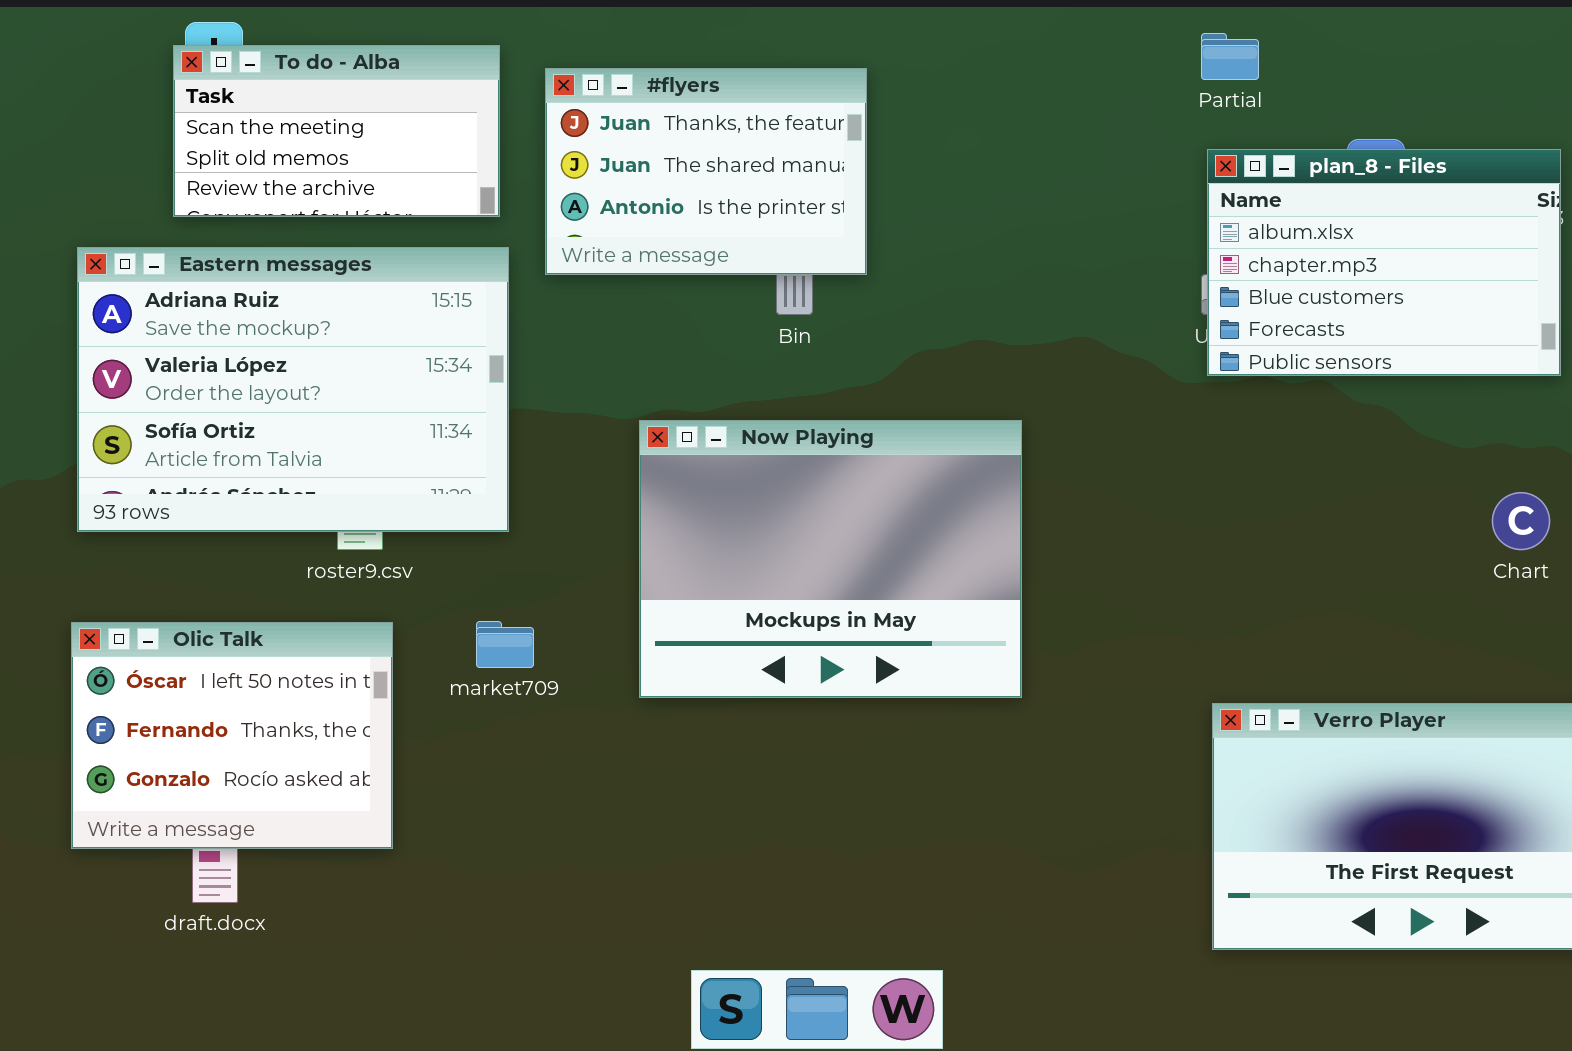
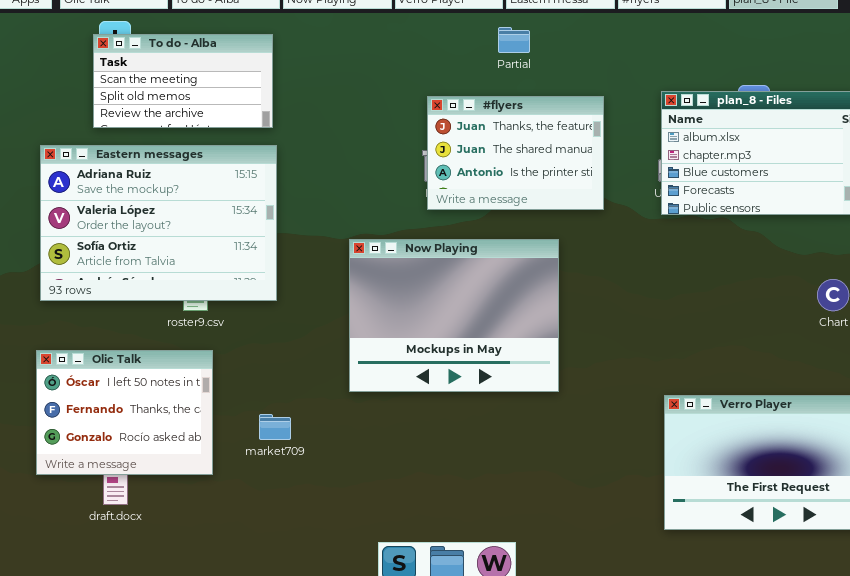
Partial: [1201,33,1259,80] -> [498,27,530,53], moved
#flyers: [545,68,867,275] -> [427,96,604,210], moved
market709: [476,621,534,668] -> [259,414,291,440], moved

